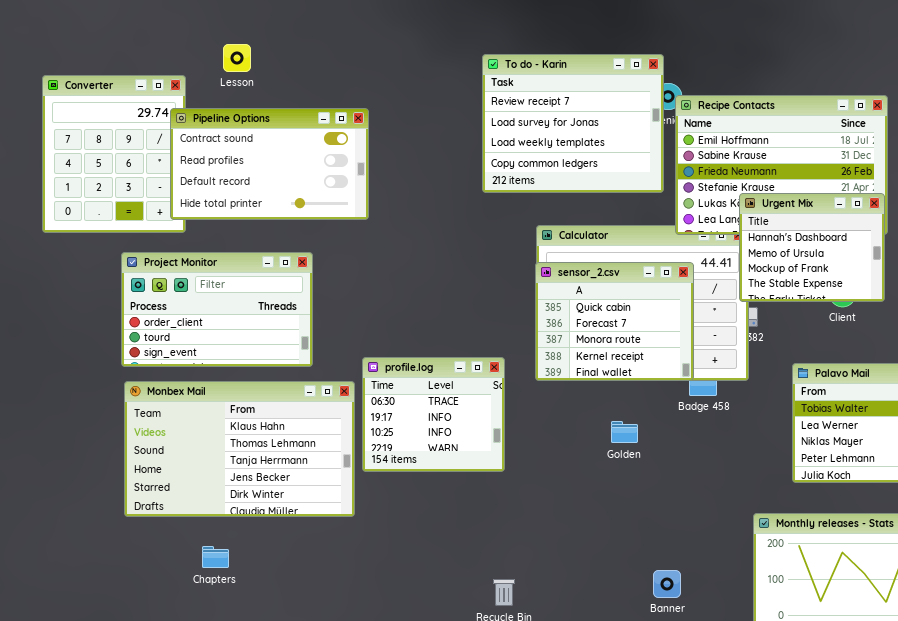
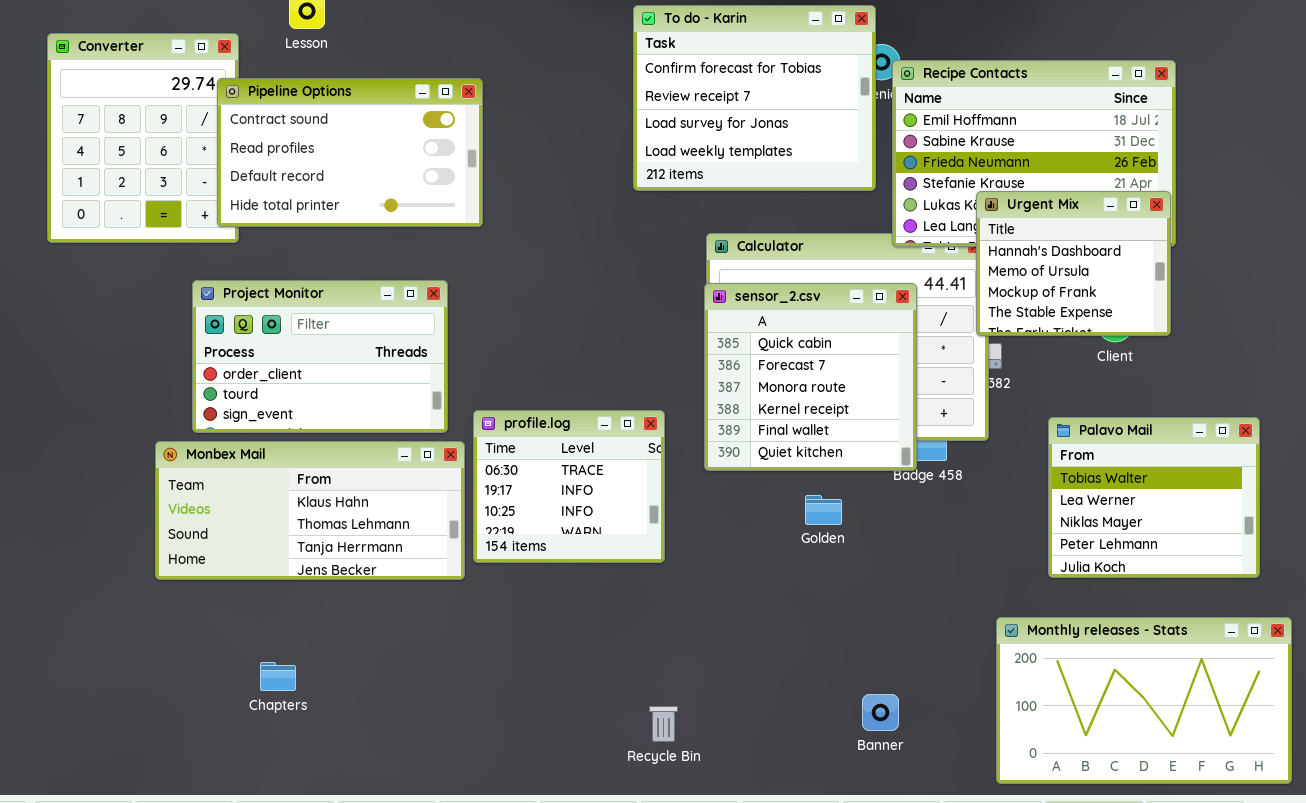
To do - Karin: [482,54,664,193] -> [633,5,876,191], scrolled up 1 row
Project Monitor: [121,252,313,367] -> [192,280,448,433], moved
sensor_2.csv: [535,262,694,381] -> [704,283,917,471], resized
Monbex Mail: [124,381,355,517] -> [155,441,465,580], resized

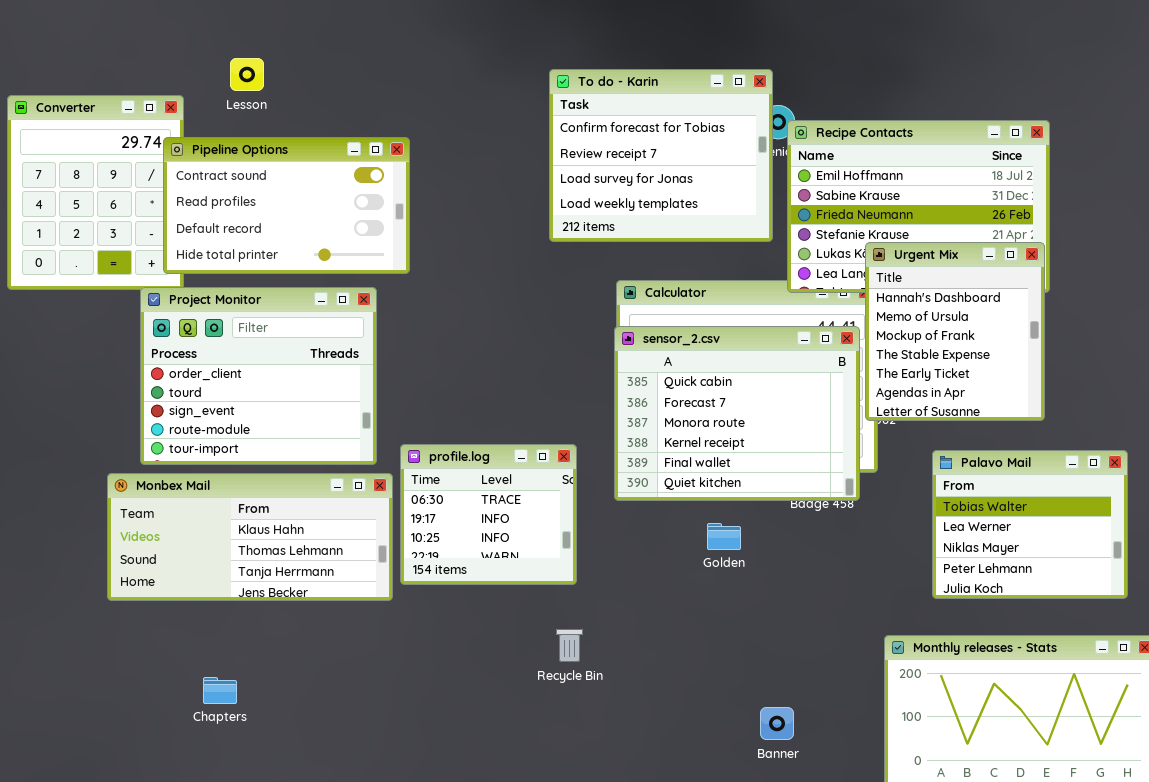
Urgent Mix: [976,191,1171,336] -> [865,242,1045,421], resized
Project Monitor: [192,280,448,433] -> [140,287,377,465], resized
sensor_2.csv: [704,283,917,471] -> [614,326,860,501], resized
Recycle Bin: [649,706,678,742] -> [556,629,583,662], moved

